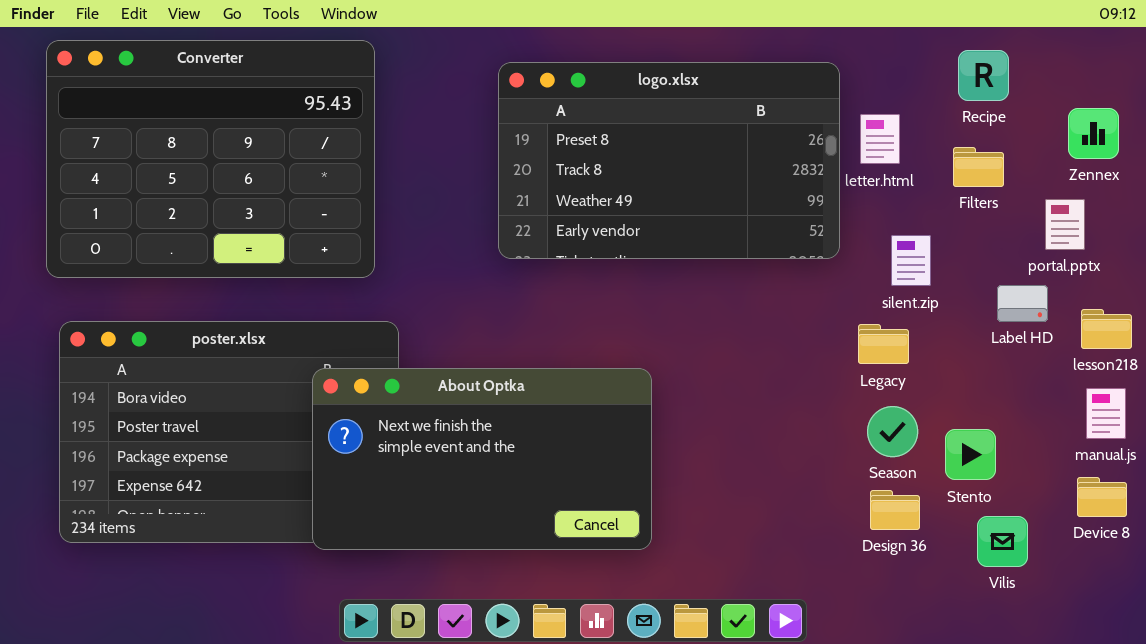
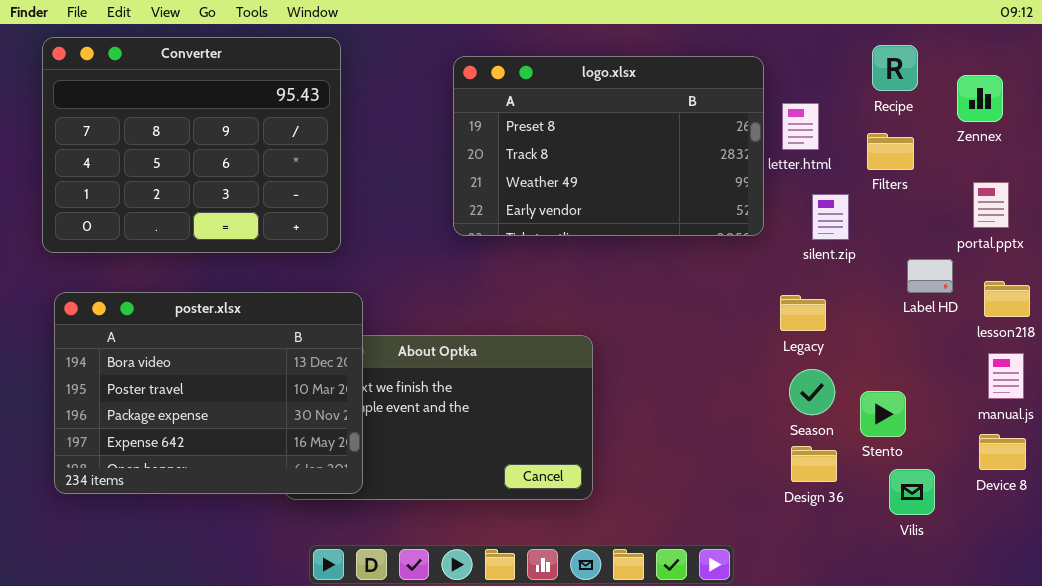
Zennex: [1068,108,1119,159] -> [957,75,1003,122], moved
portal.pptx: [1045,199,1085,250] -> [973,182,1009,228], moved
silent.zip: [891,235,931,286] -> [812,194,849,240], moved
poster.xlsx: [59,321,399,543] -> [54,292,363,494], raised

